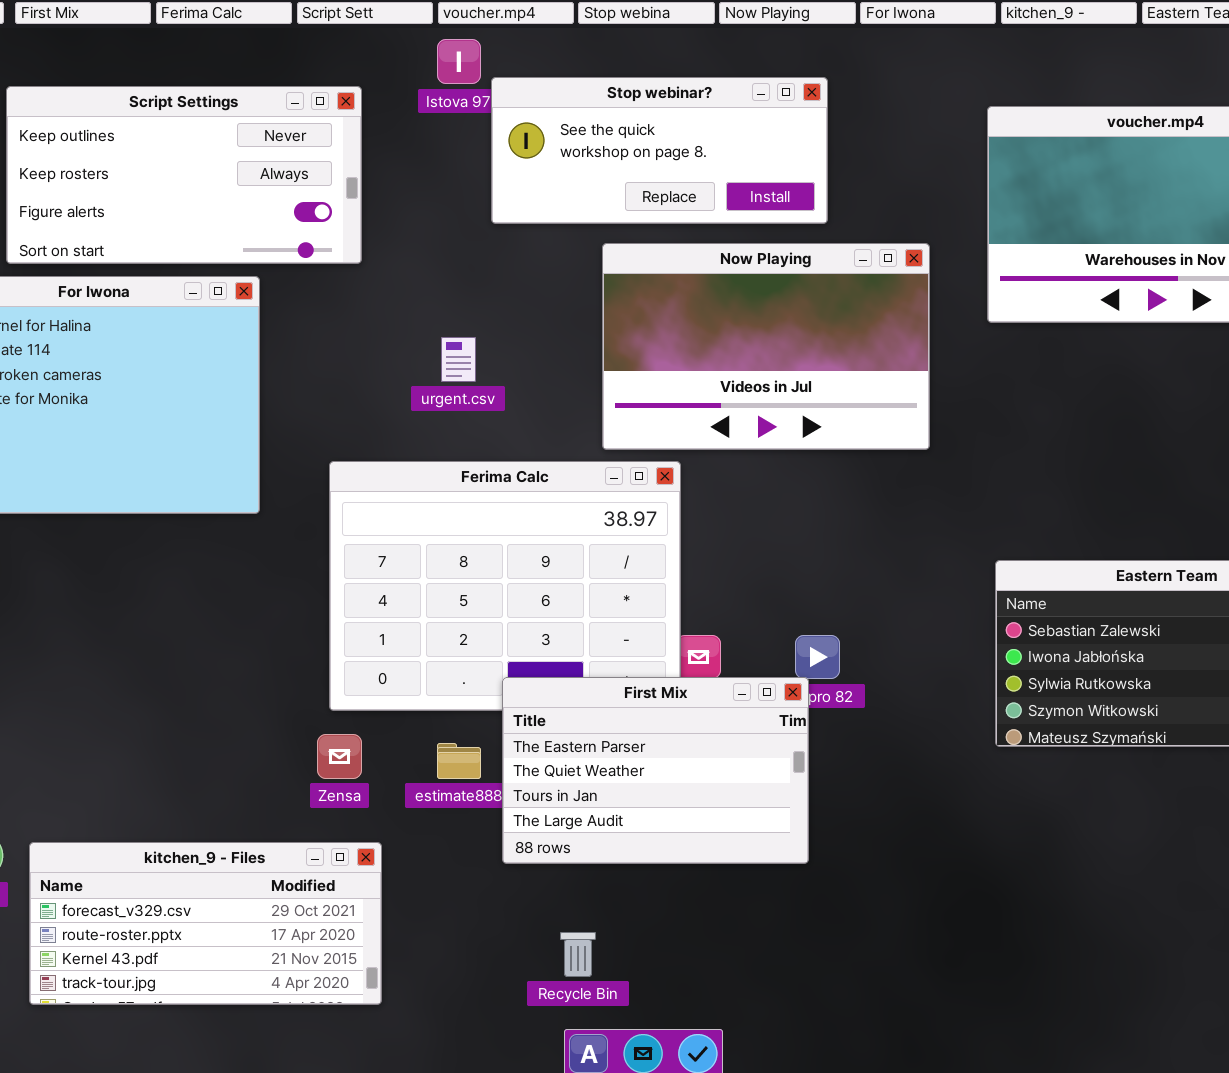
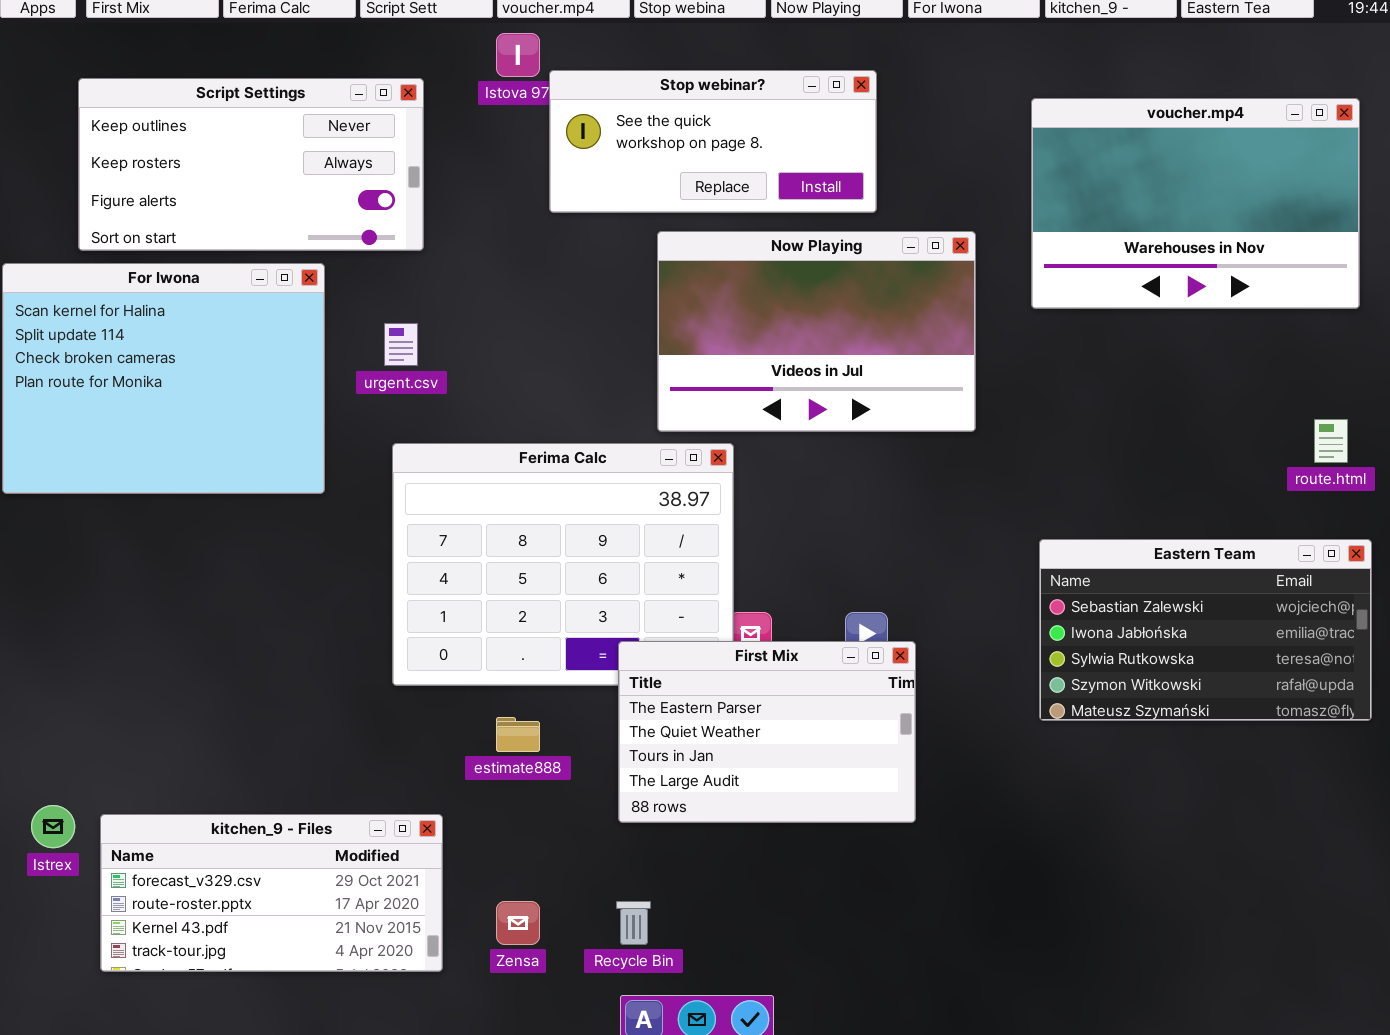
urgent.csv: [441,337,476,382] -> [384,323,418,366], moved
First Mix: [502,677,809,864] -> [618,641,916,823], moved
Zensa: [317,734,362,779] -> [496,901,540,945], moved

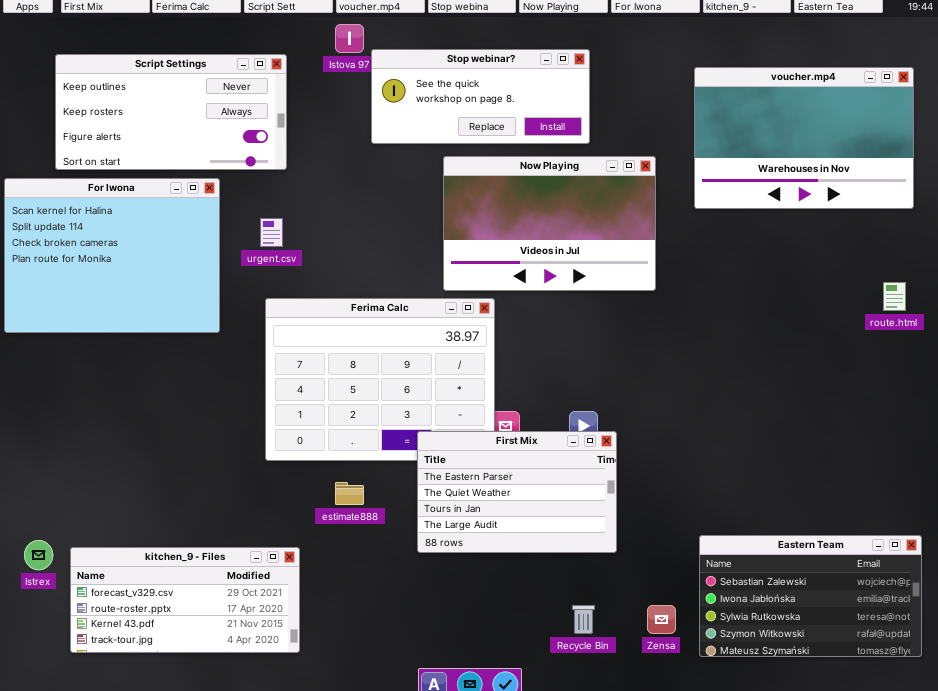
Eastern Team: [1039,539,1372,721] -> [699,535,922,657], moved
Zensa: [496,901,540,945] -> [647,605,676,634], moved
Recycle Bin: [616,901,651,945] -> [572,605,595,634], moved

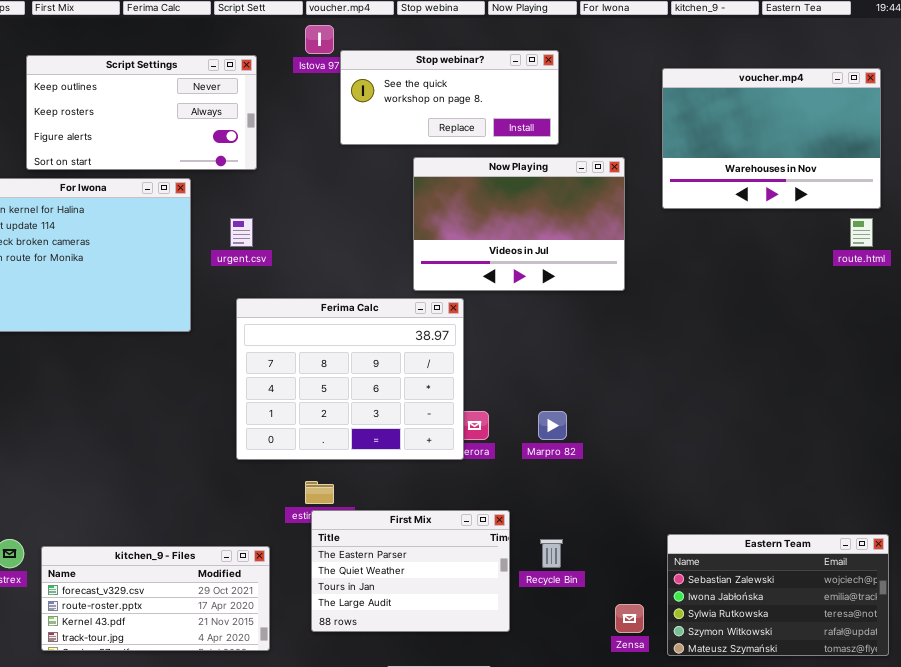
route.html: [883,282,906,311] -> [850,218,873,247], moved
First Mix: [417,431,617,553] -> [311,510,510,632], moved
Recycle Bin: [572,605,595,634] -> [540,539,563,568], moved

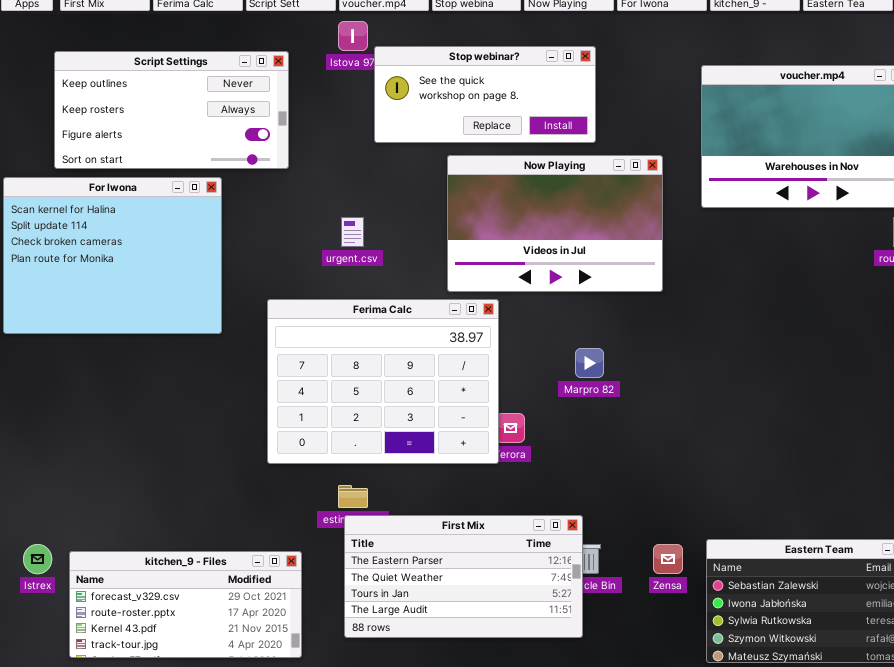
urgent.csv: [230,218,253,247] -> [341,217,364,247], moved
Marpro 82: [538,411,567,440] -> [575,348,604,378], moved
First Mix: [311,510,510,632] -> [344,515,583,638], resized
Zensa: [615,604,644,633] -> [653,544,683,574], moved

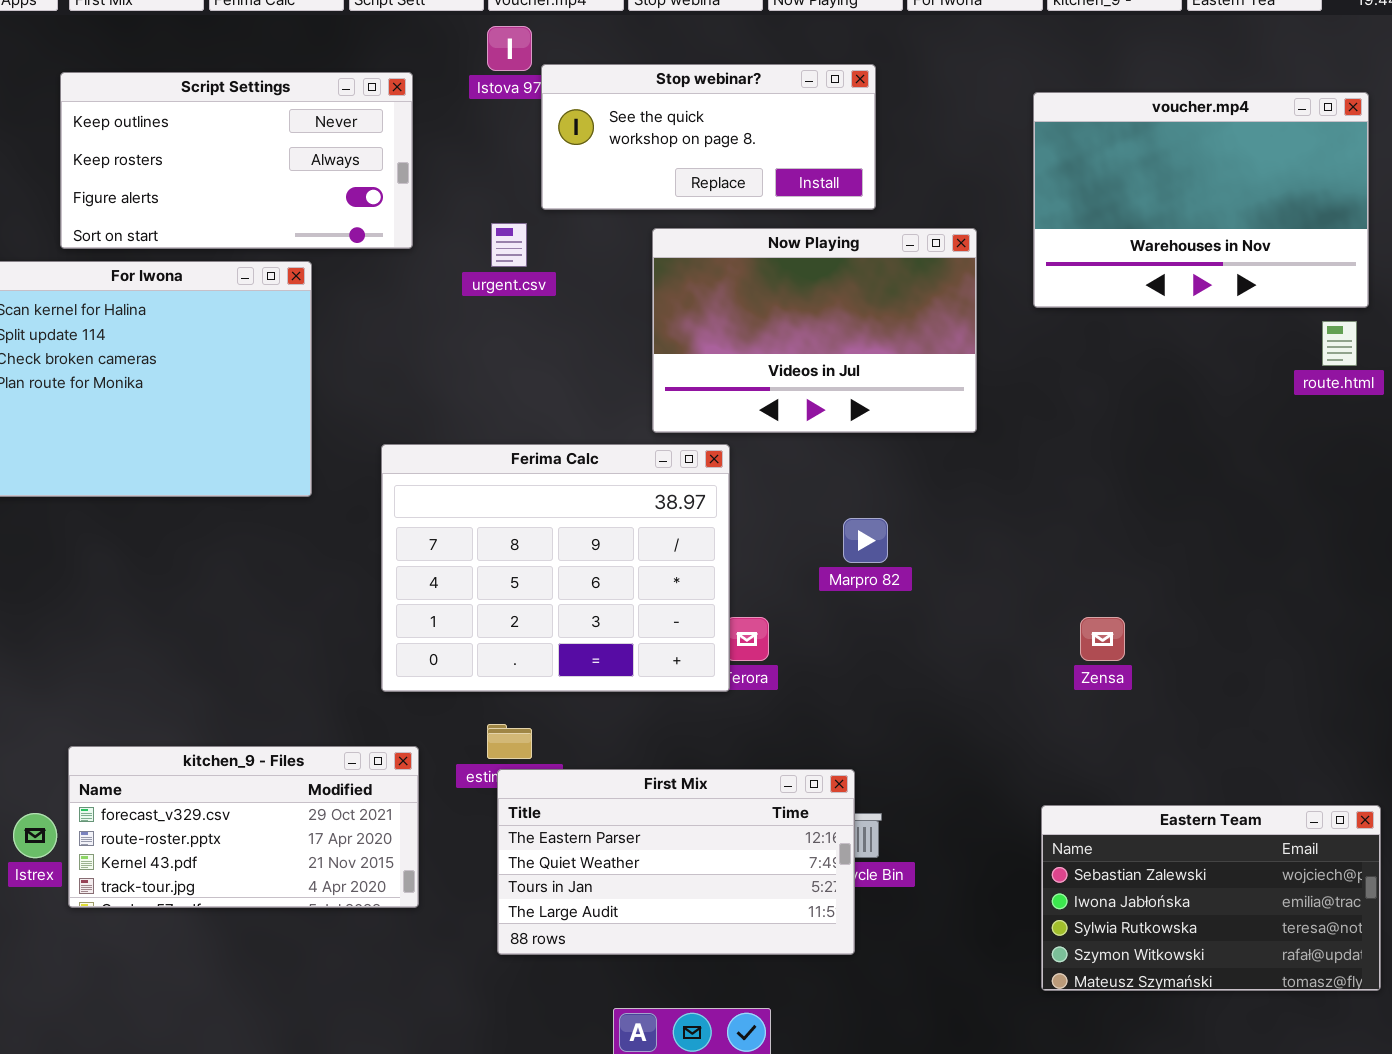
urgent.csv: [341,217,364,247] -> [491,223,527,267], moved
Zensa: [653,544,683,574] -> [1080,617,1125,661], moved
kitchen_9 - Files: [69,551,302,658] -> [68,746,419,908], moved

